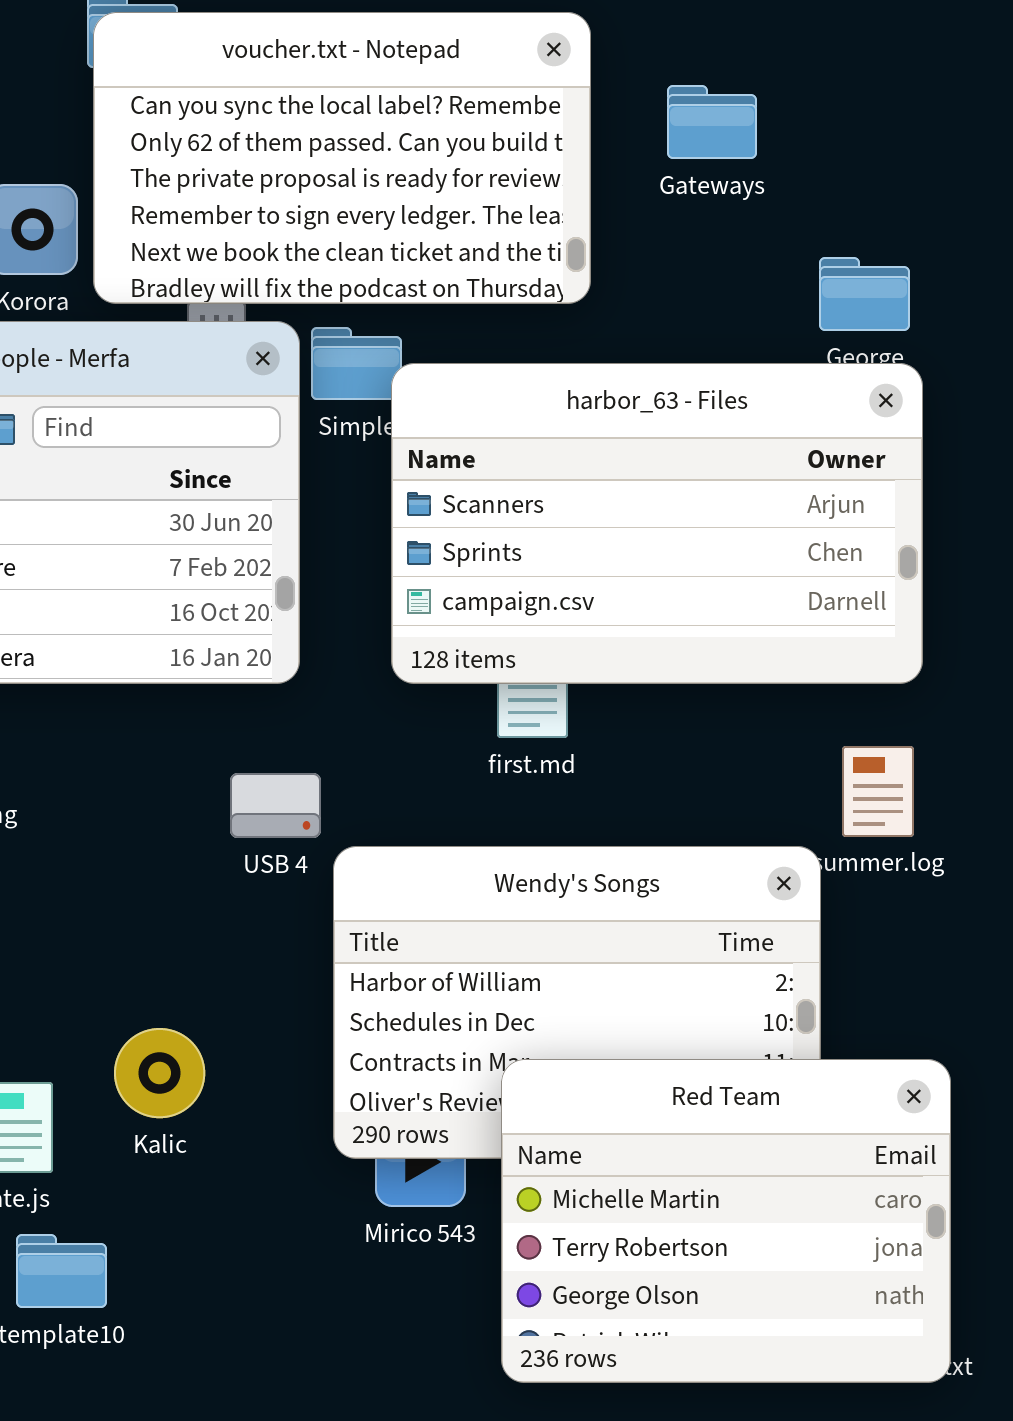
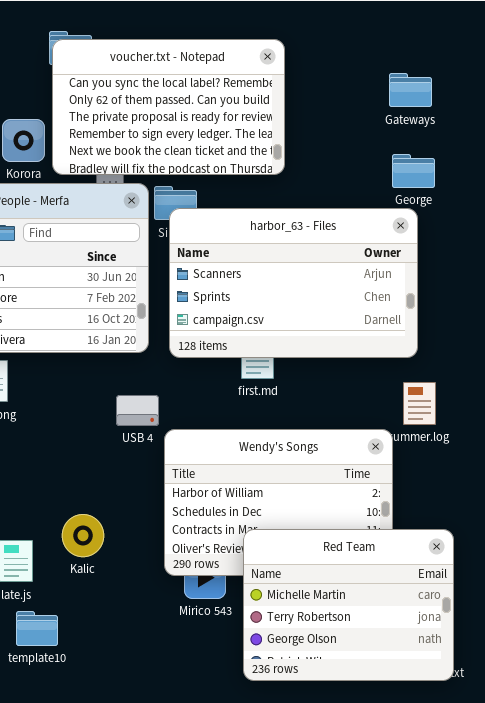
Gateways: [667,85,757,159] -> [389,73,432,107], moved
harbor_63 - Files: [391,363,923,684] -> [169,208,418,358], moved

